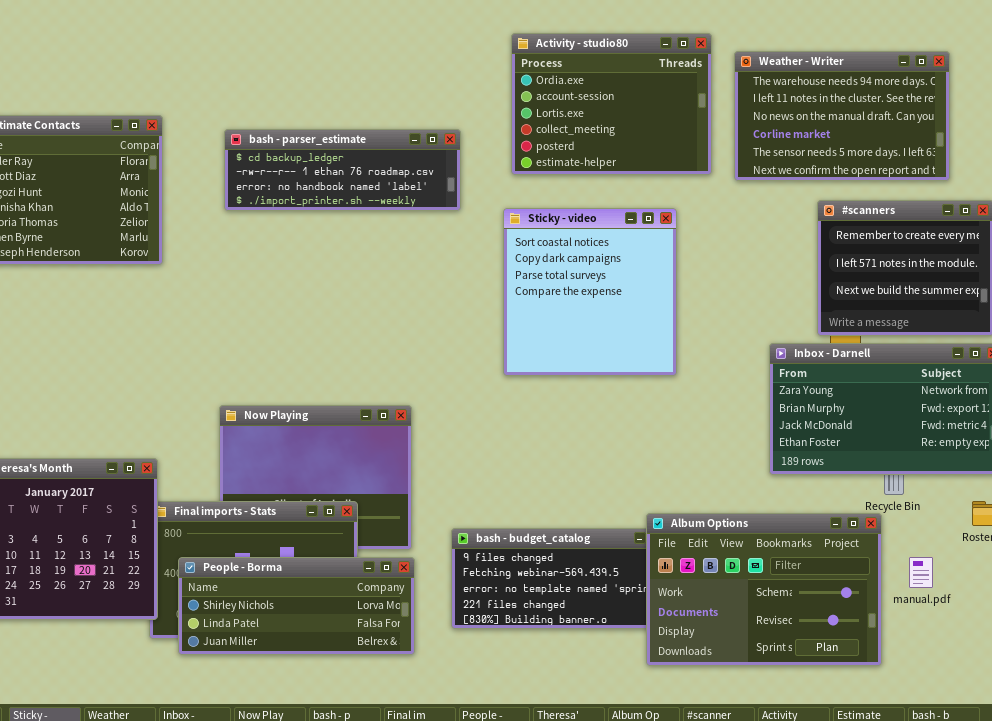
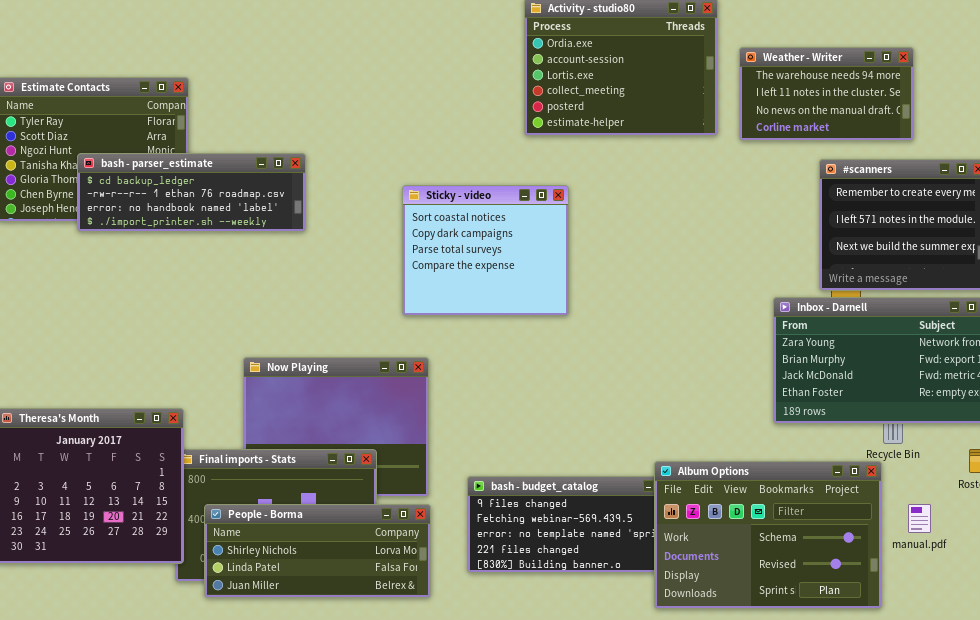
Weather - Writer: [734,51,950,181] -> [739,47,914,141], resized
bash - parser_estimate: [224,129,461,211] -> [77,153,306,232], moved
Sticky - video: [503,208,677,376] -> [402,185,569,316], moved, resized

